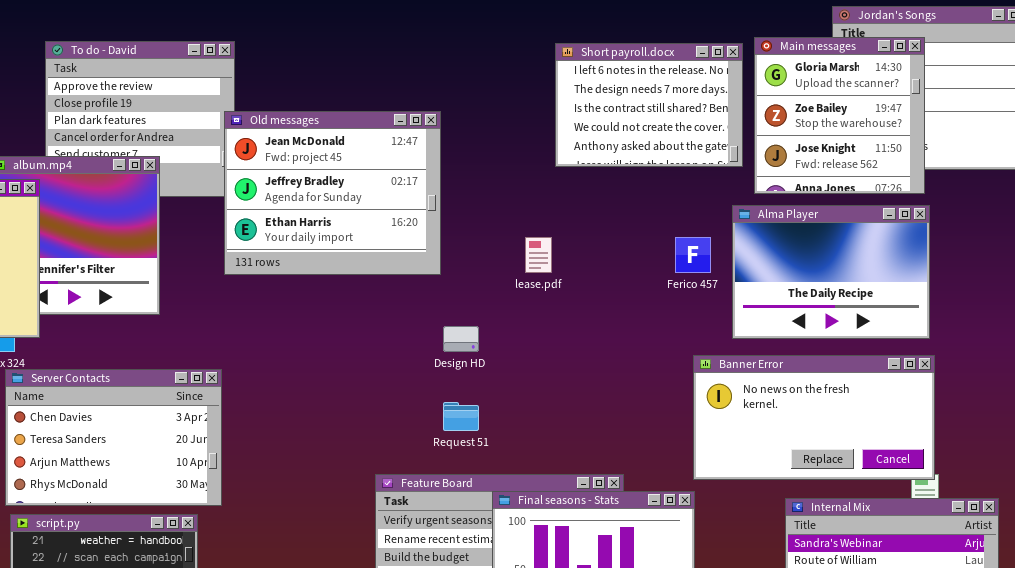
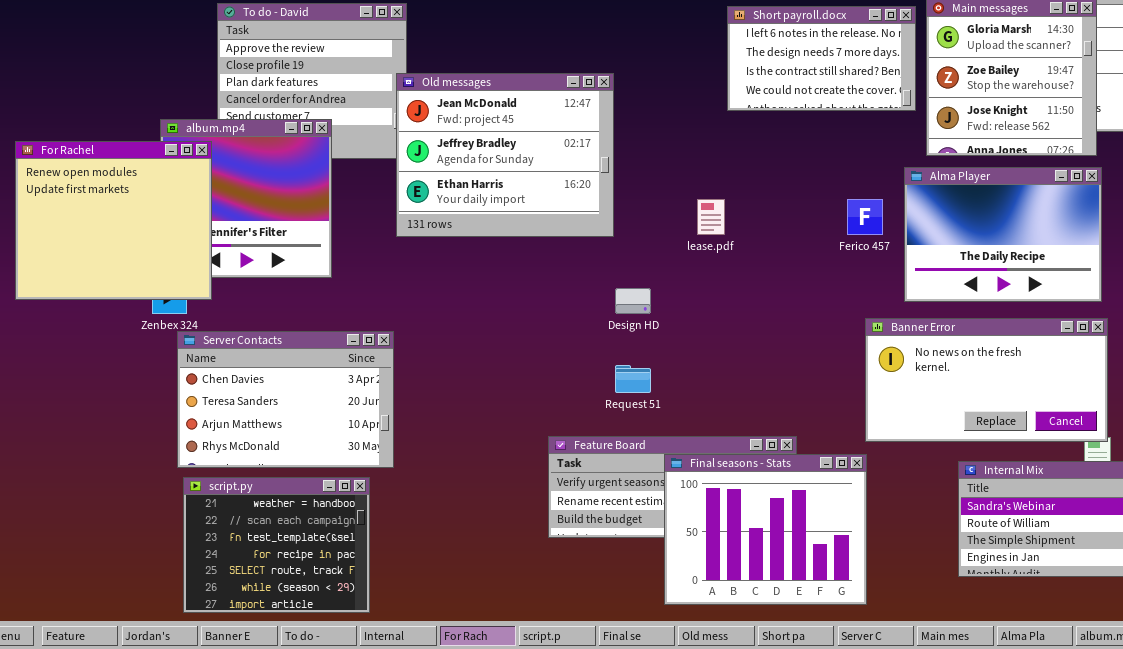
Short payroll.docx: [555,43,743,167] -> [727,6,916,111], resized

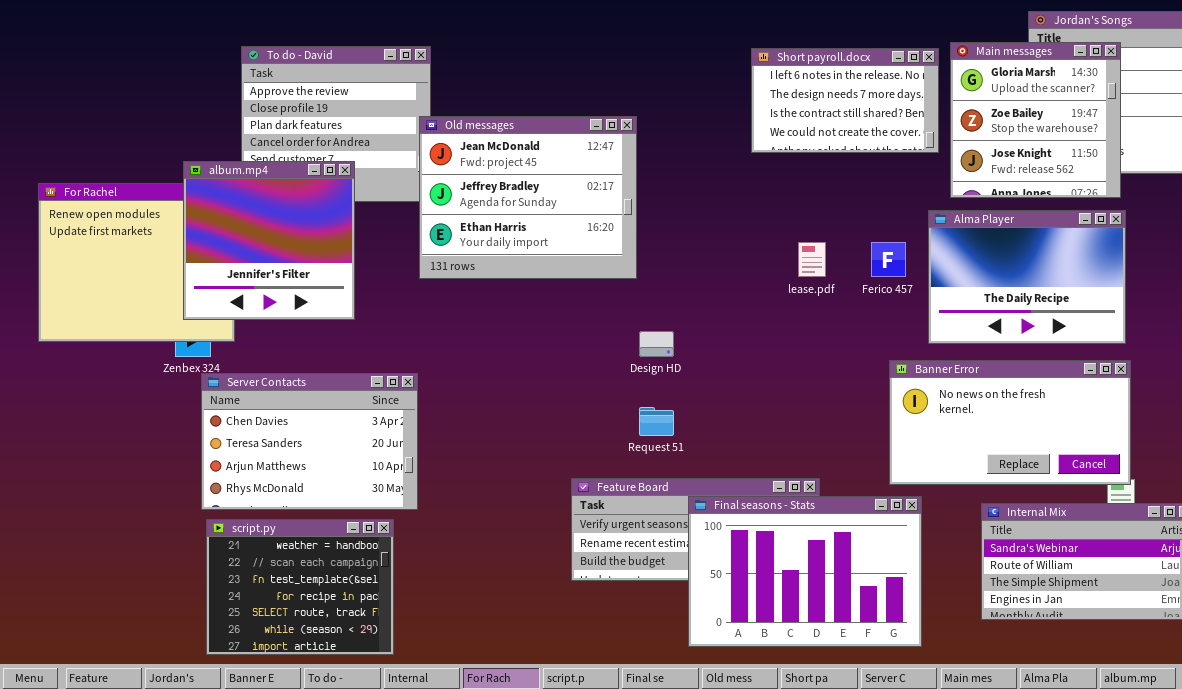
album.mp4: [160,119,332,278] -> [183,161,355,320], raised
lease.pdf: [697,199,725,235] -> [798,242,826,277], moved
Final seasons - Stats: [664,454,867,605] -> [688,496,922,647], resized

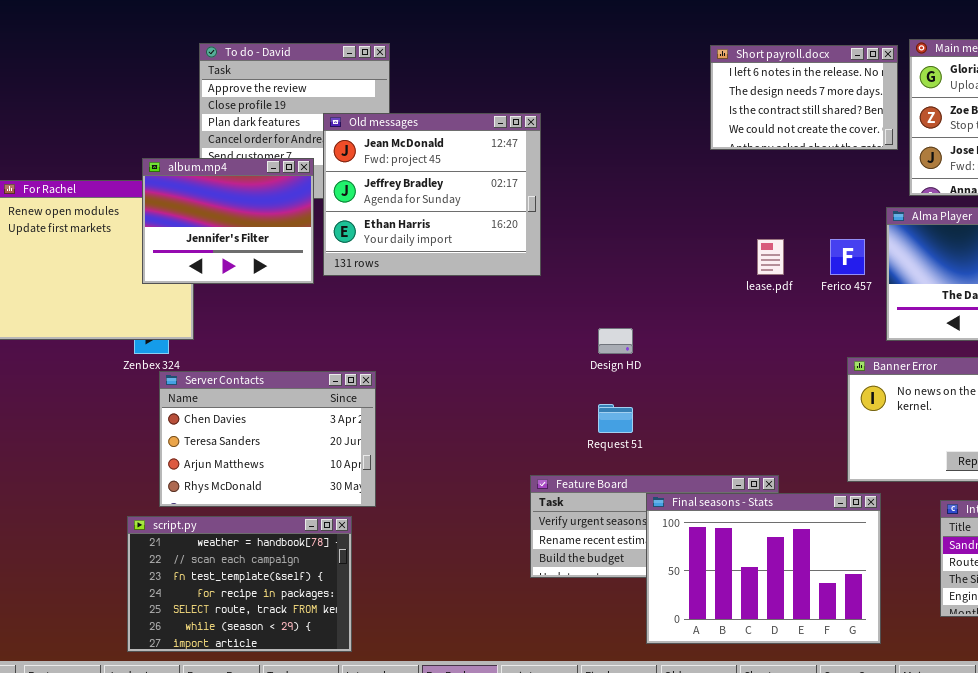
Old messages: [419,116,637,279] -> [323,113,541,276], moved
album.mp4: [183,161,355,320] -> [142,158,314,284], resized
script.py: [206,519,394,655] -> [127,516,352,652], resized

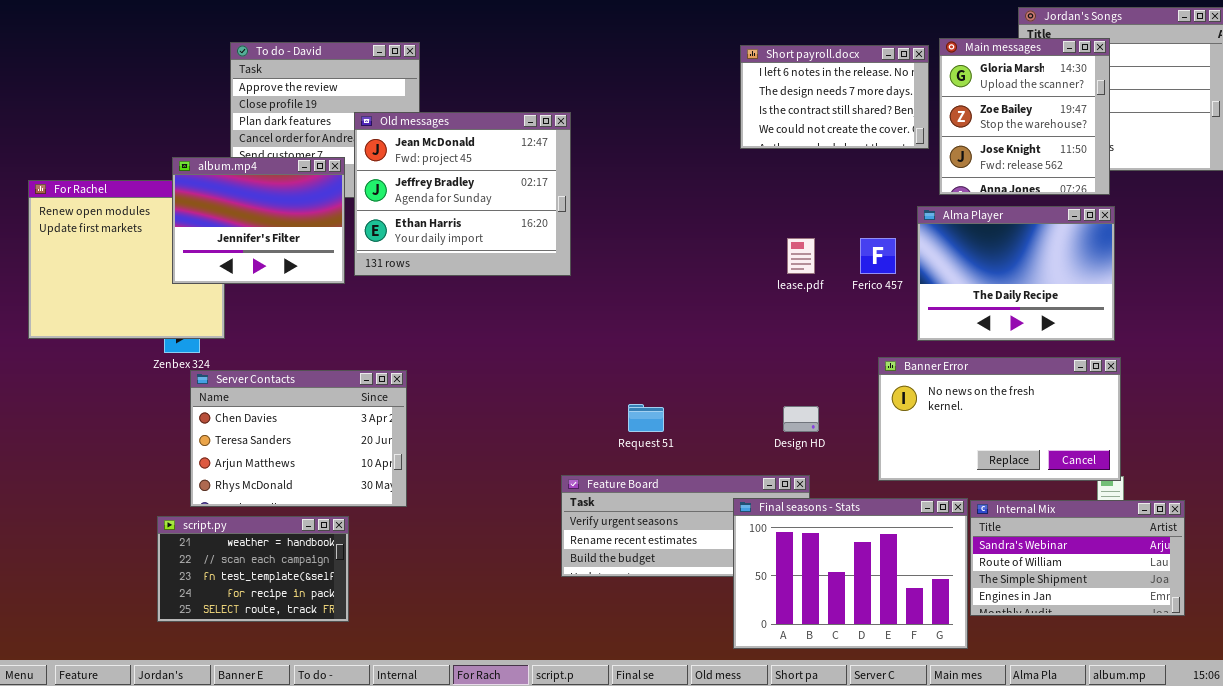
Design HD: [598,328,633,354] -> [783,406,819,432], moved
Final seasons - Stats: [646,493,881,644] -> [733,498,968,649], moved
script.py: [127,516,352,652] -> [157,516,349,622], resized

